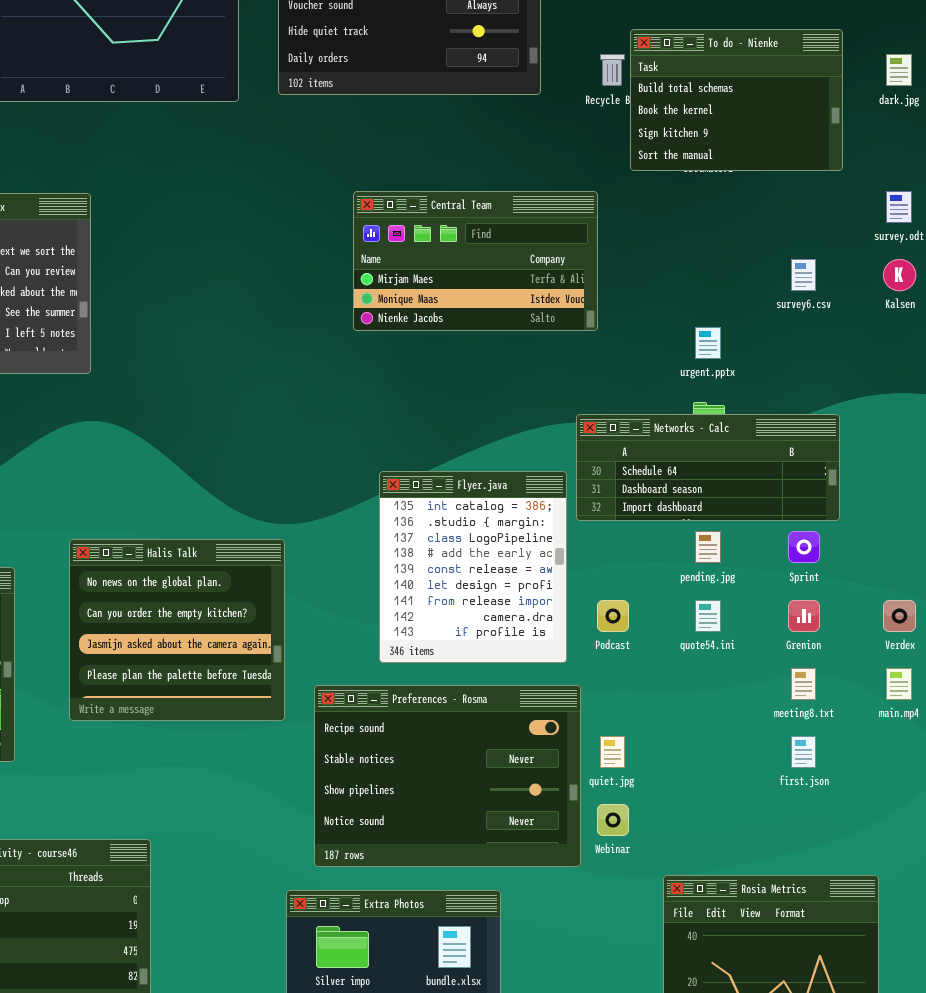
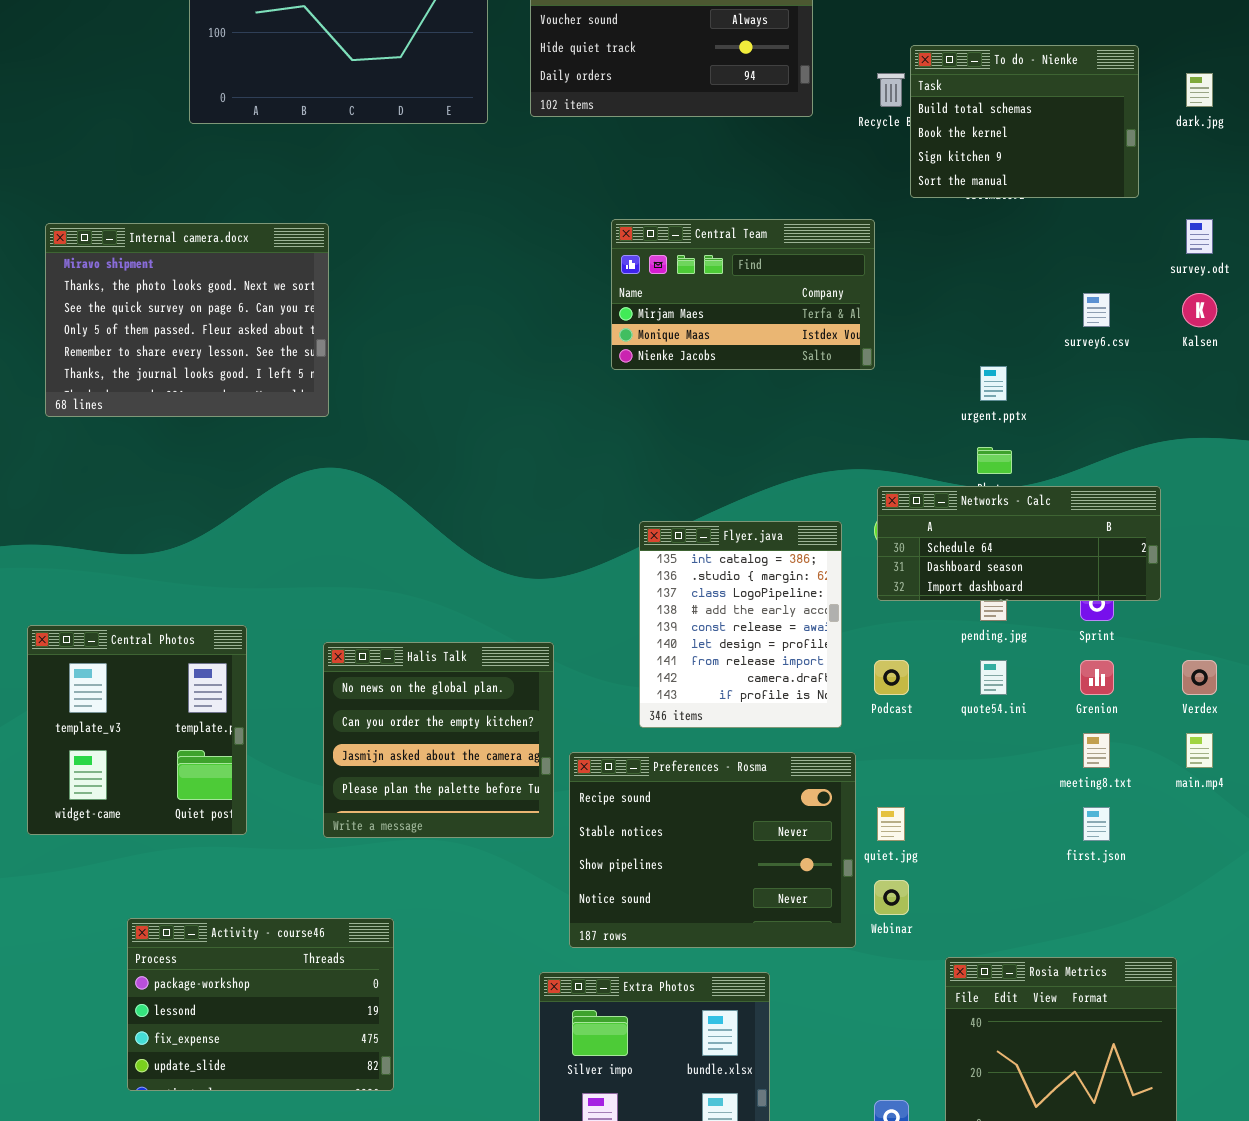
Networks - Calc: [576,414,840,521] -> [877,486,1161,601], moved
Halis Talk: [69,539,285,721] -> [323,642,554,838], moved

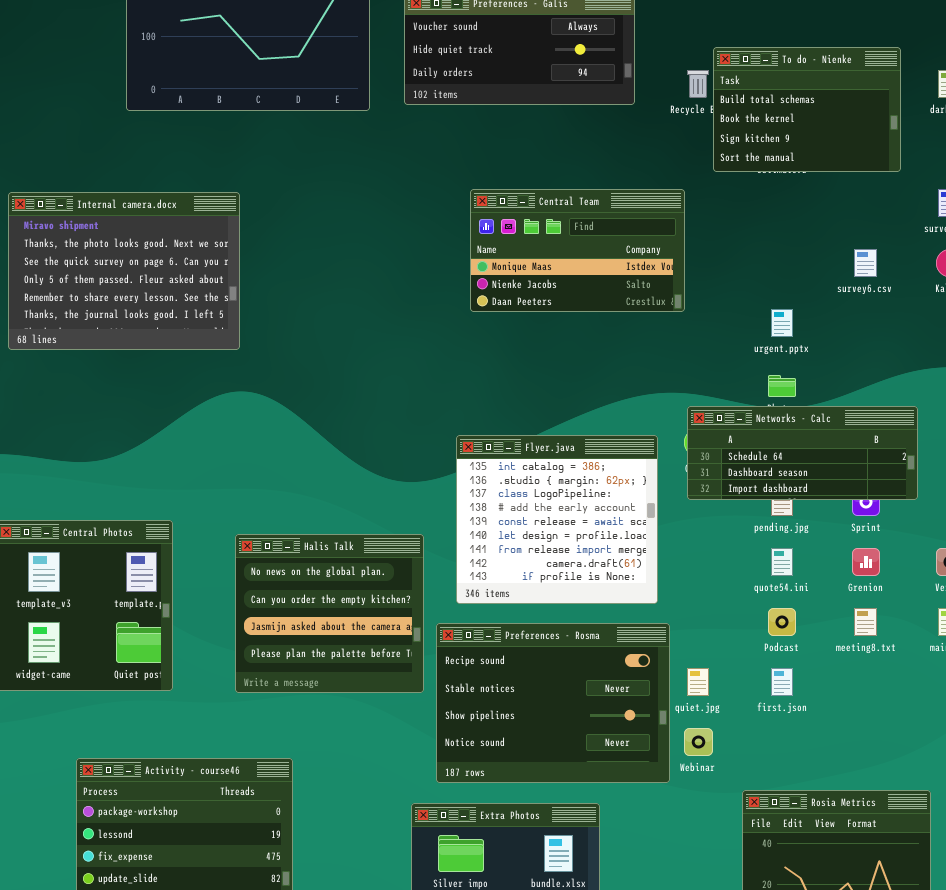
Central Team: [611,219,875,370] -> [470,189,685,312], scrolled down 1 row
Flyer.java: [639,521,842,728] -> [456,435,658,604], resized
Podcast: [874,660,909,695] -> [768,608,796,636], moved
first.json: [1083,807,1110,841] -> [771,668,793,696], moved

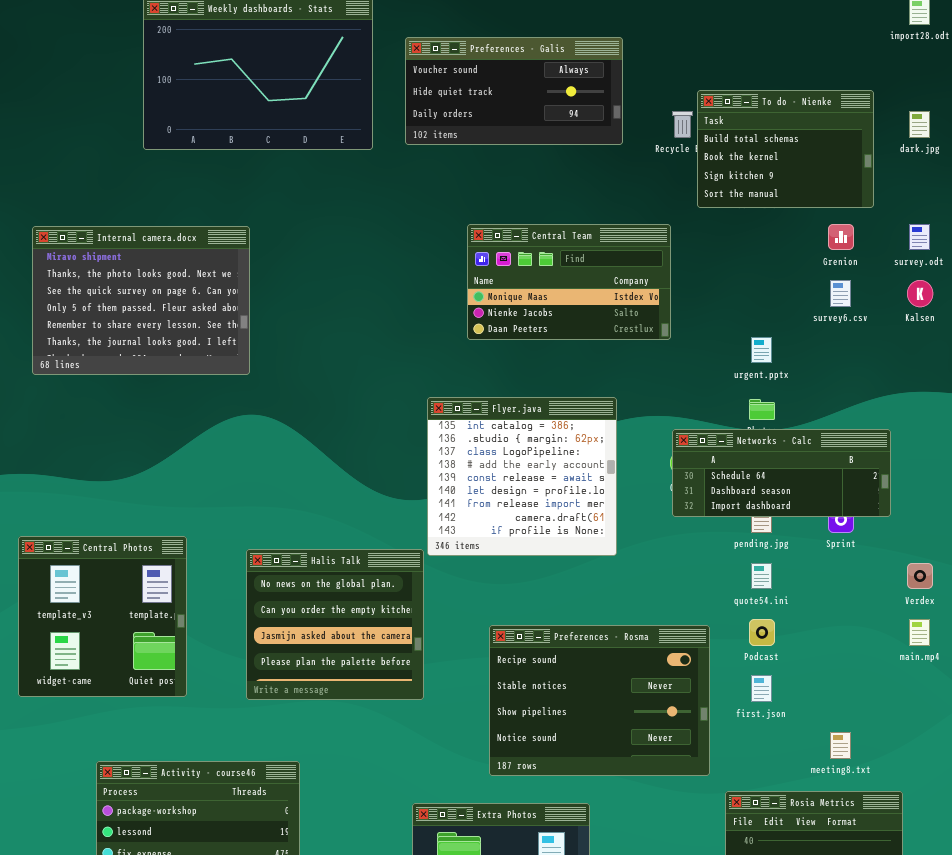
Flyer.java: [456,435,658,604] -> [427,397,617,556], moved
Grenion: [852,548,880,576] -> [828,224,854,250], moved
meeting8.txt: [854,608,877,636] -> [830,732,851,759], moved
Preferences - Rosma: [436,623,670,783] -> [489,625,710,776], moved

